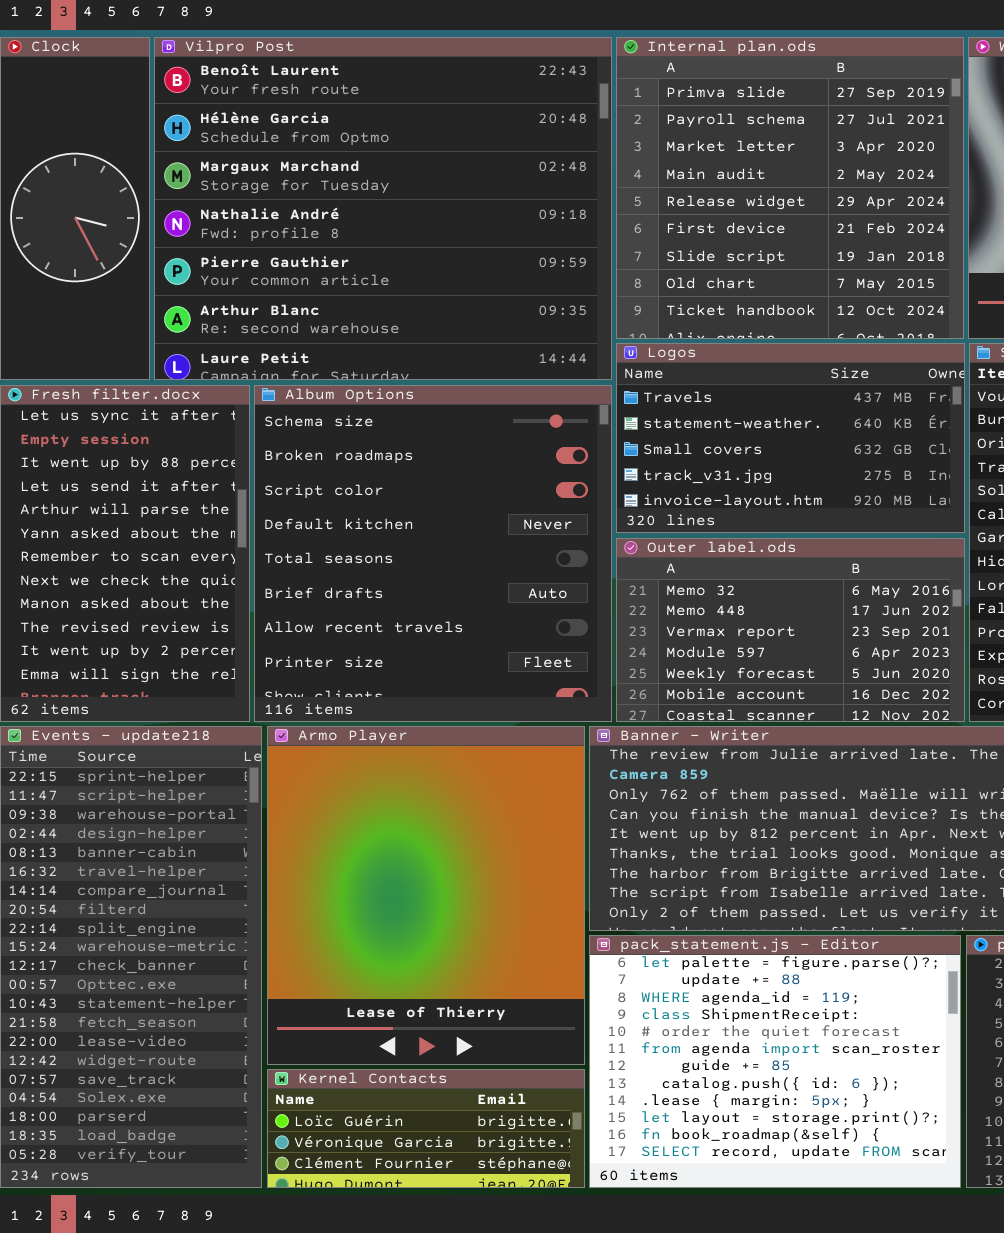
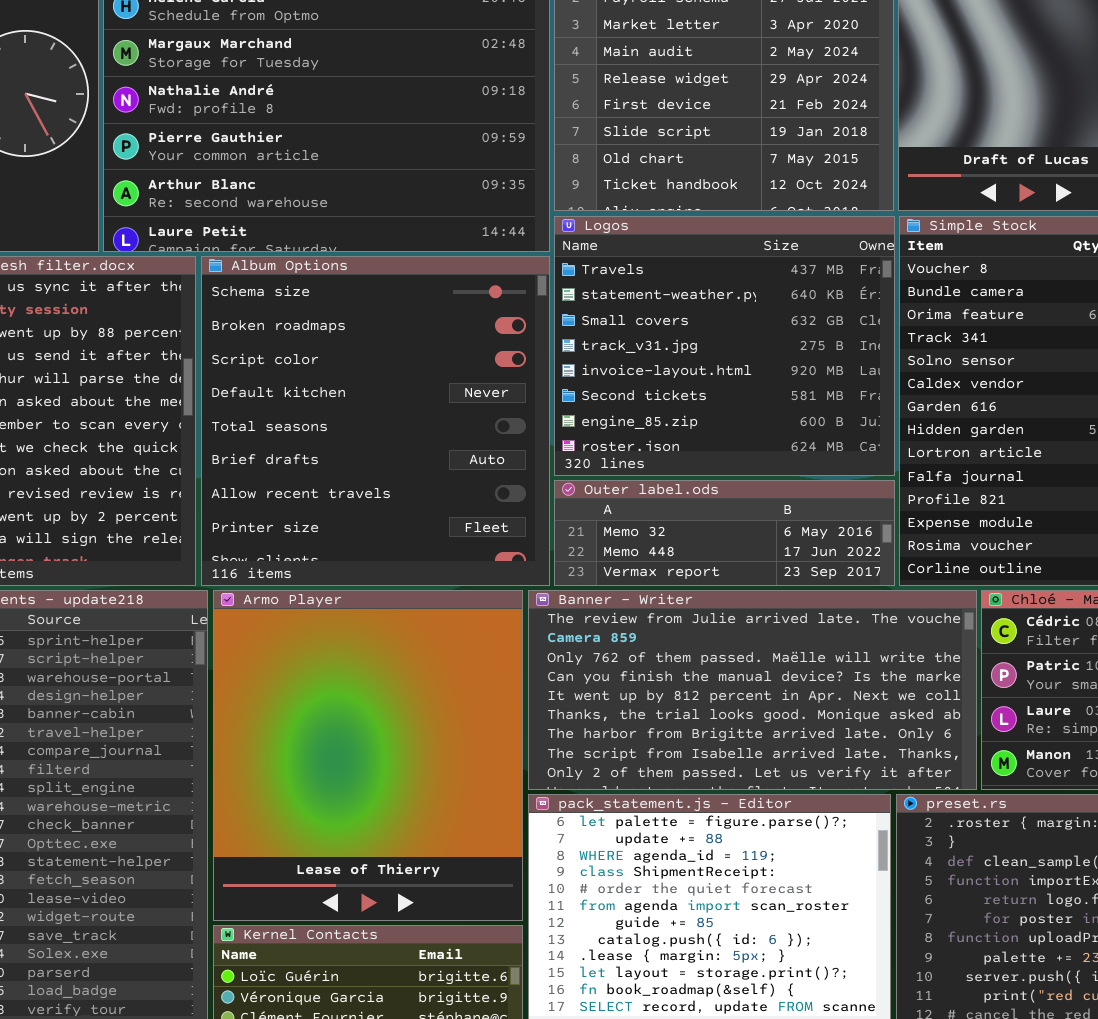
Logos: [616,343,965,533] -> [554,216,895,476], resized
Outer label.ods: [616,538,965,722] -> [554,480,895,586], resized

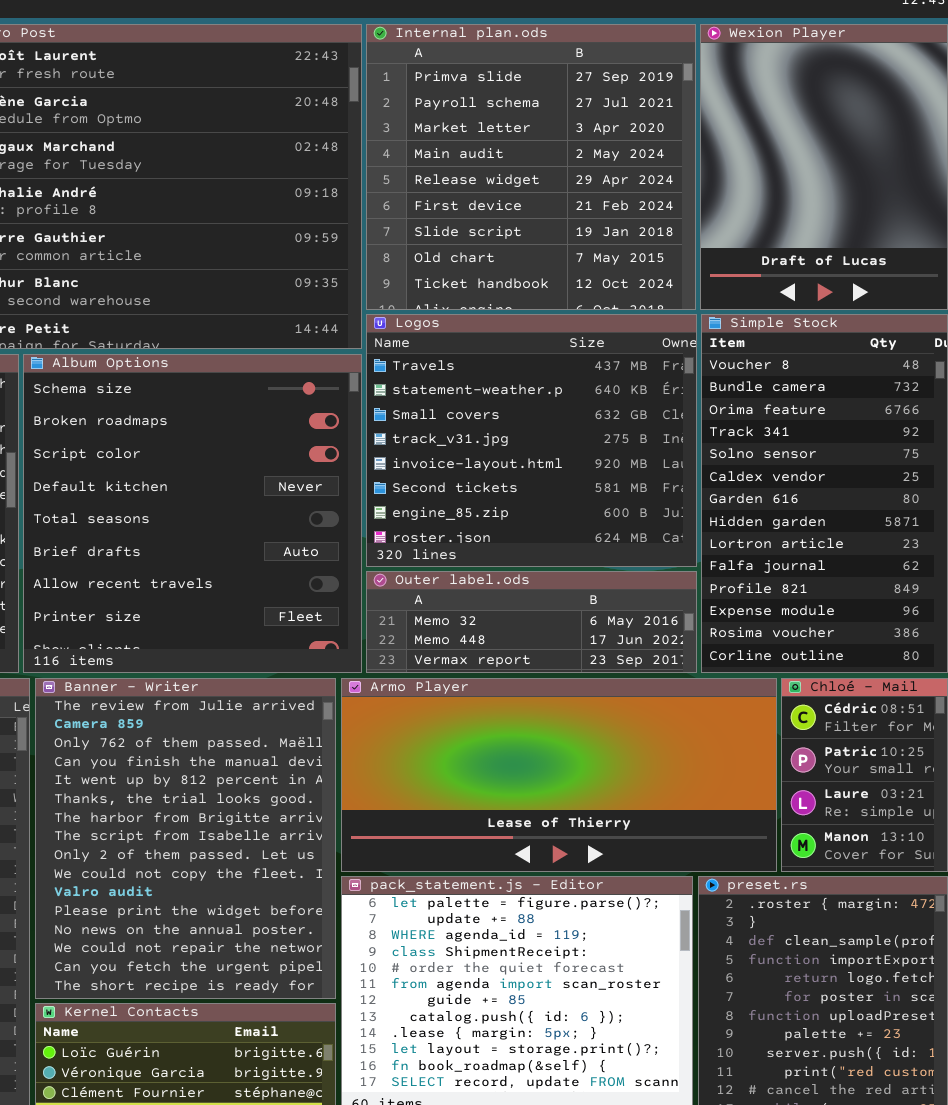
Armo Player: [213,590,523,921] -> [341,678,777,872], moved, resized
Banner - Writer: [528,590,977,790] -> [35,678,336,999], moved, resized

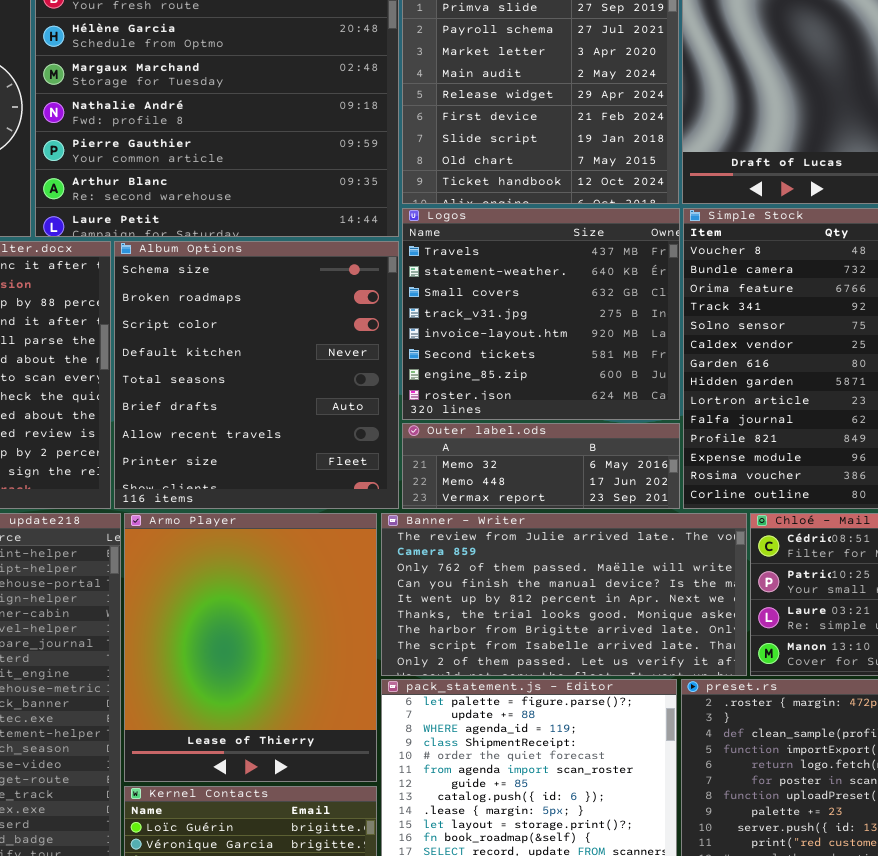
Banner - Writer: [35,678,336,999] -> [381,513,747,676], moved, resized
Armo Player: [341,678,777,872] -> [124,513,377,782], moved, resized

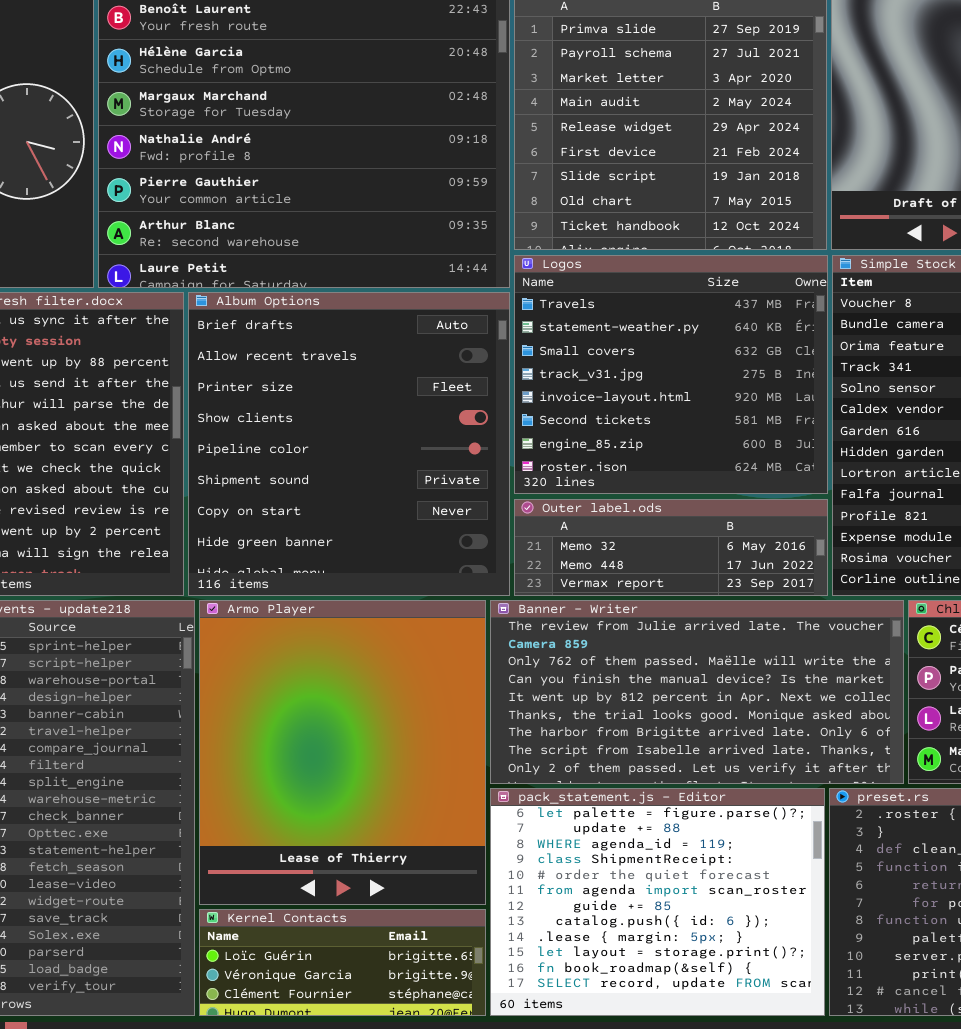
Album Options: [114,241,399,509] -> [188,292,510,596], scrolled down 5 rows

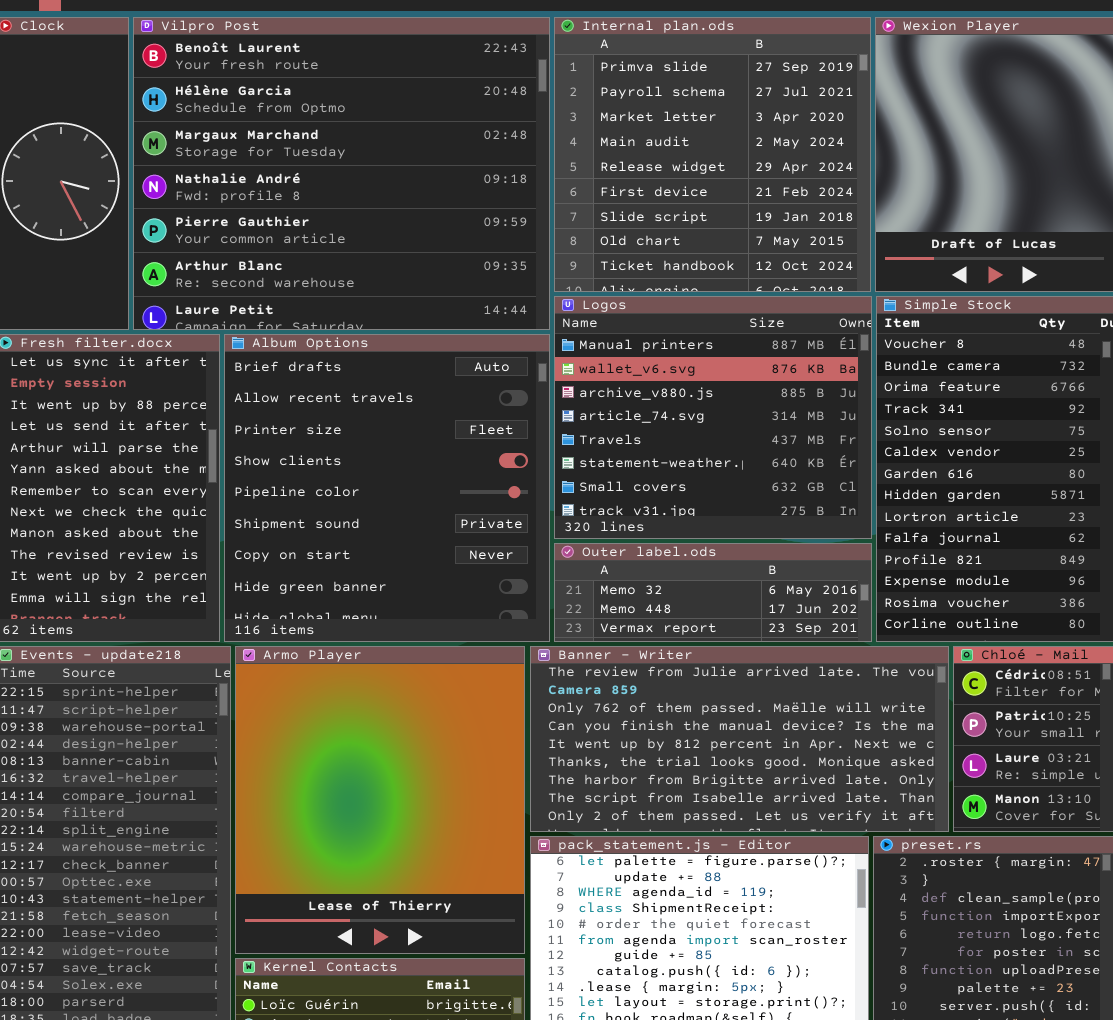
Logos: [514,255,828,494] -> [554,296,872,539], scrolled up 4 rows

